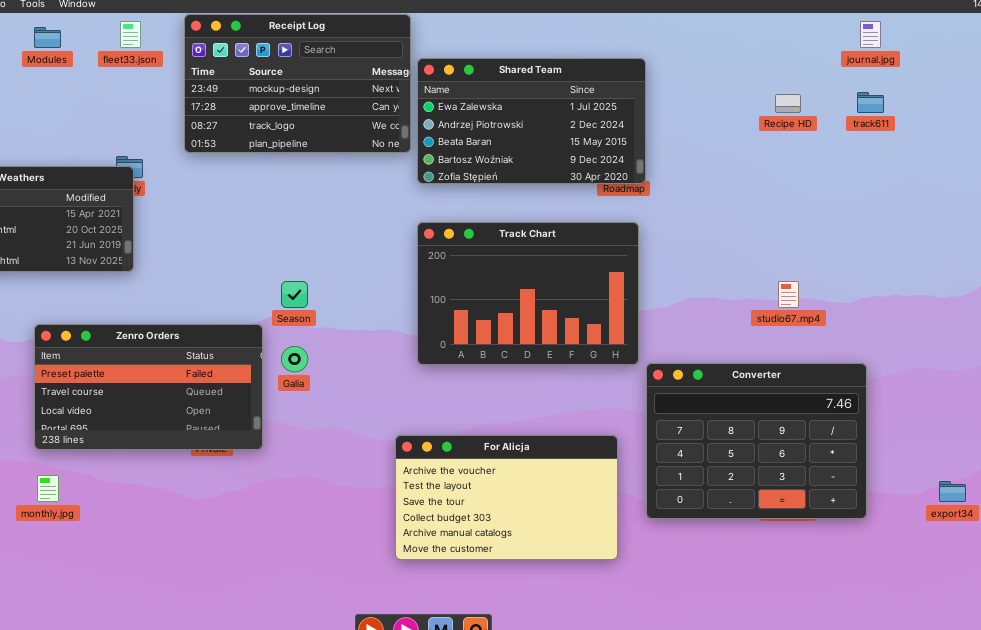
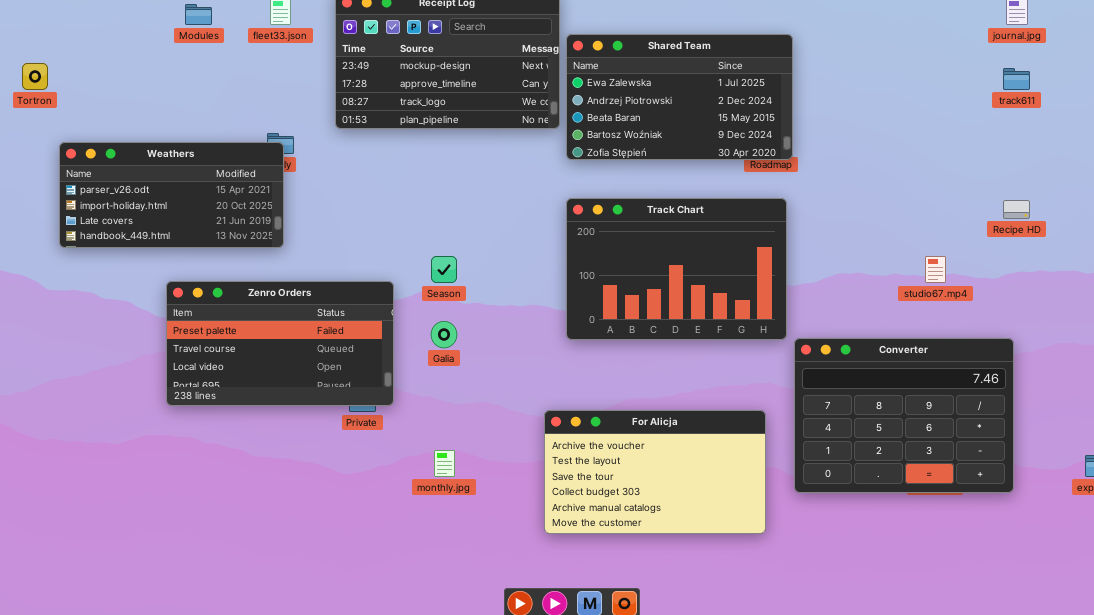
Recipe HD: [775,94,801,113] -> [1003,200,1030,219], moved
Zenro Orders: [34,324,263,450] -> [166,281,394,406], moved
monthly.jpg: [37,475,59,502] -> [434,450,455,477], moved

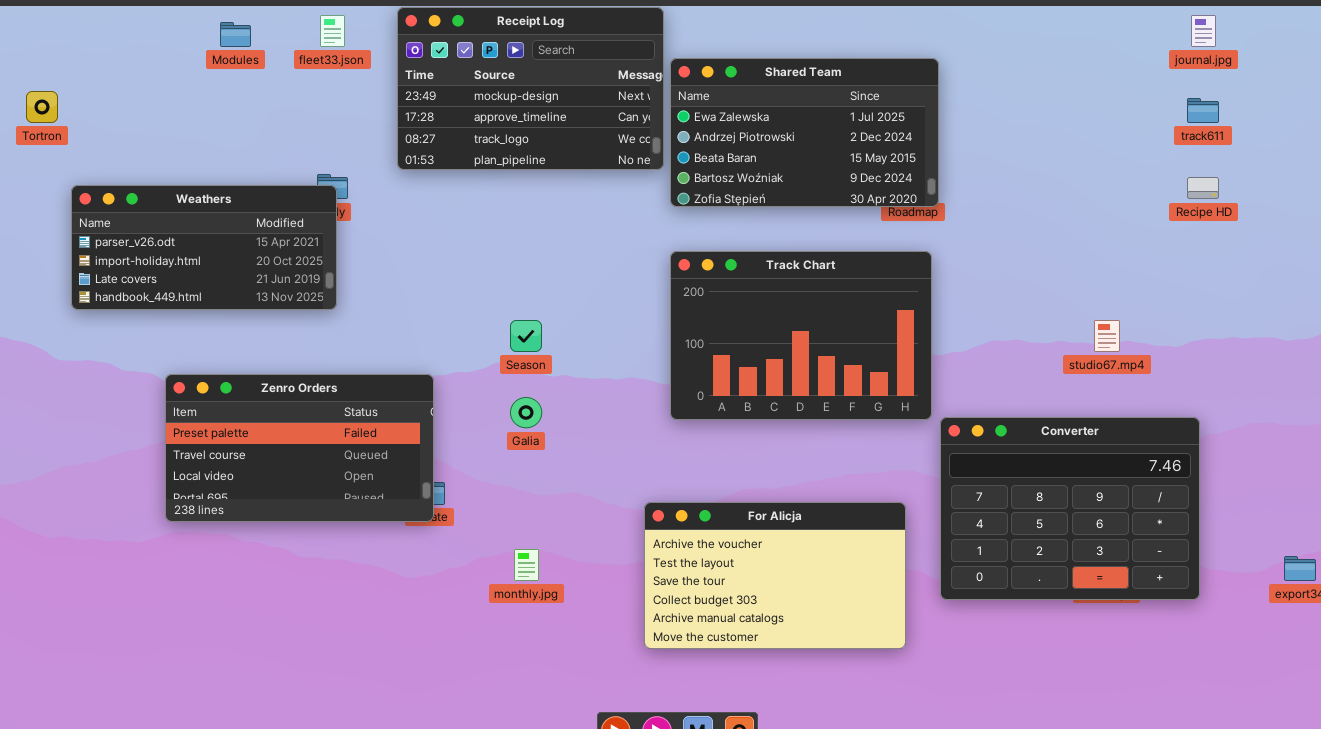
Recipe HD: [1003,200,1030,219] -> [1187,177,1219,199], moved
Zenro Orders: [166,281,394,406] -> [165,374,434,522], moved

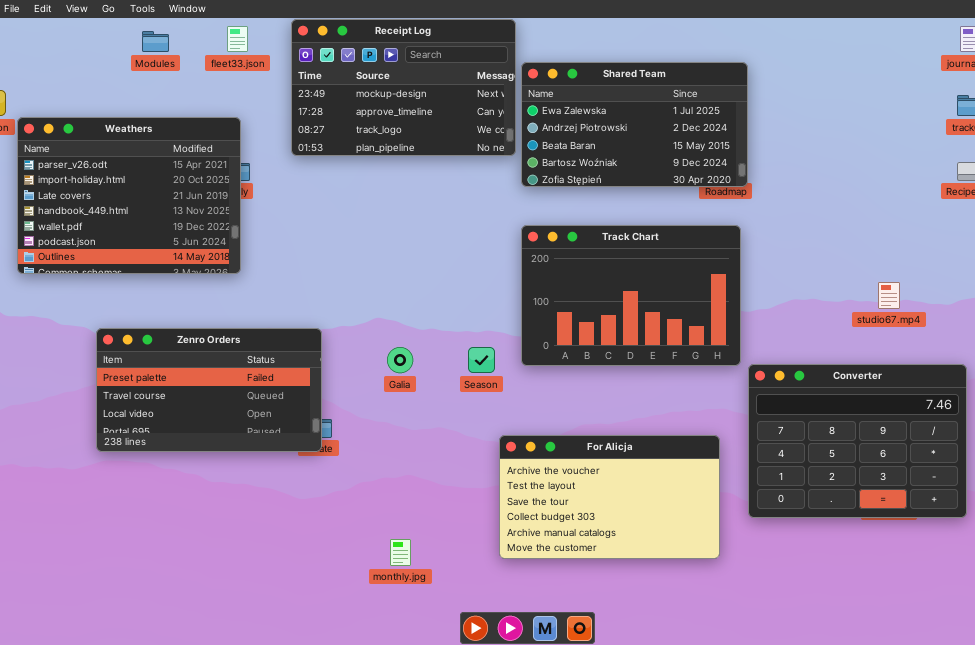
Weathers: [71,185,337,310] -> [17,117,241,274], resized
Season: [510,320,542,352] -> [468,347,495,373], moved
monthly.jpg: [514,549,539,581] -> [390,539,411,566], moved

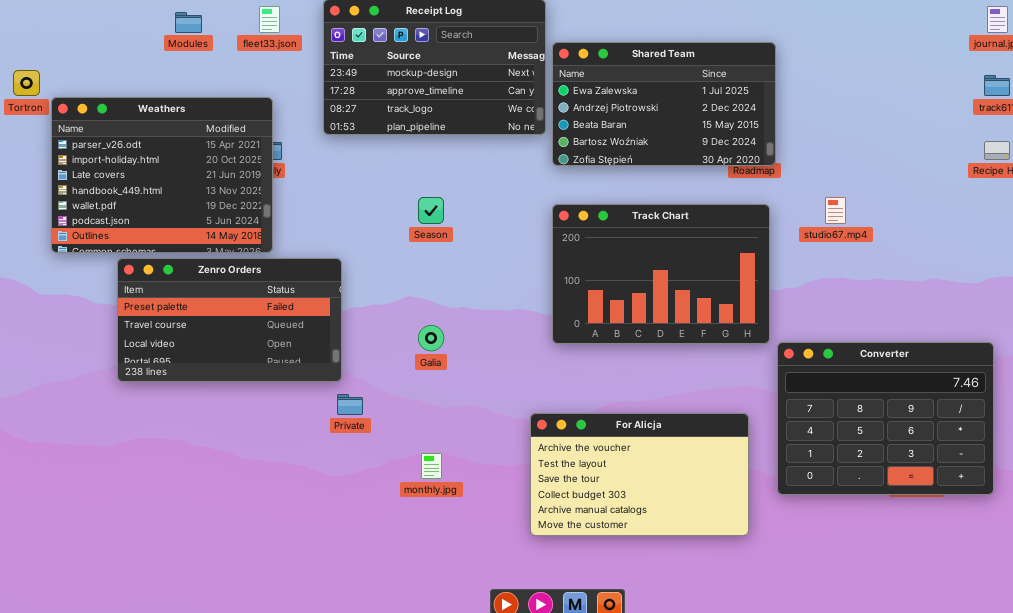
studio67.mp4: [878,282,900,309] -> [825,197,846,224], moved
Zenro Orders: [96,328,322,452] -> [117,258,342,382], moved
Season: [468,347,495,373] -> [418,197,444,224], moved
monthly.jpg: [390,539,411,566] -> [421,453,442,479], moved

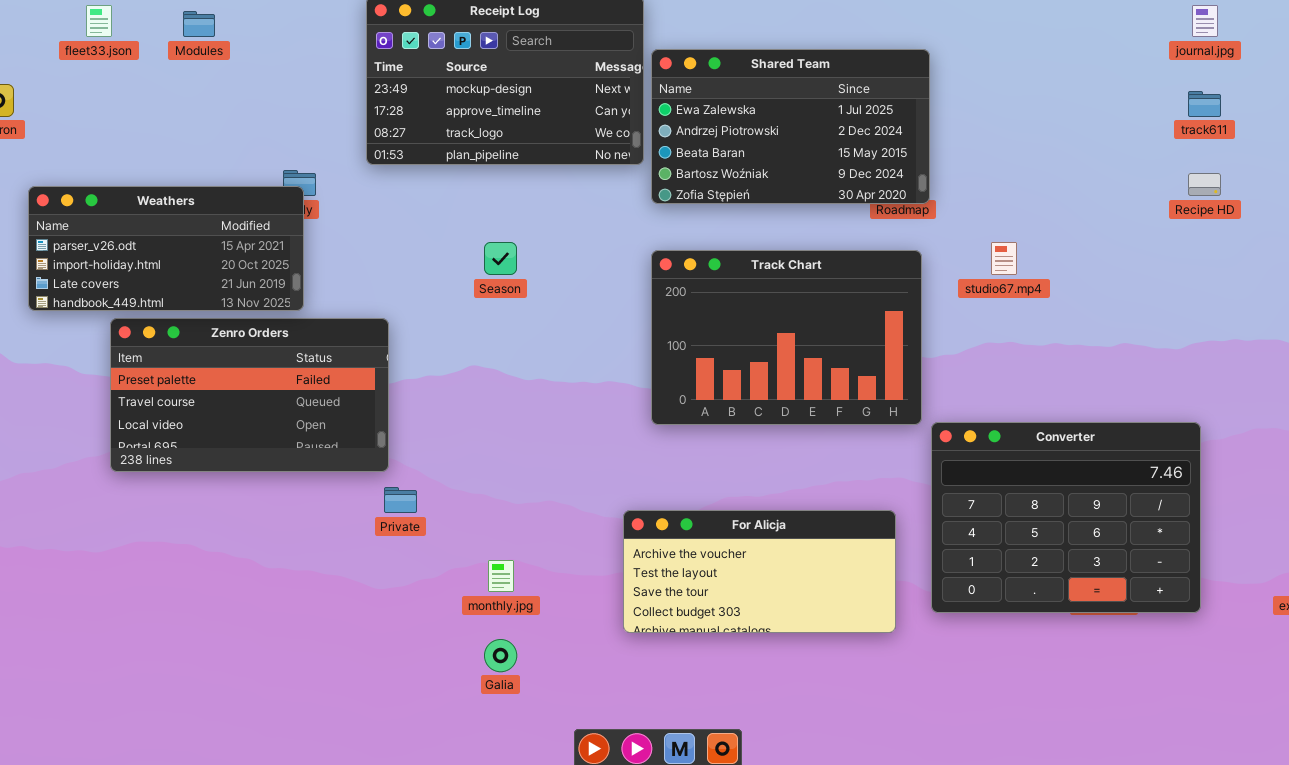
fleet33.json: [259,6,280,33] -> [86,5,112,37], moved
Weathers: [51,97,273,253] -> [28,186,304,311], resized
Galia: [418,325,444,351] -> [484,639,517,672], moved
For Alicja: [530,413,749,536] -> [623,510,896,633], resized

